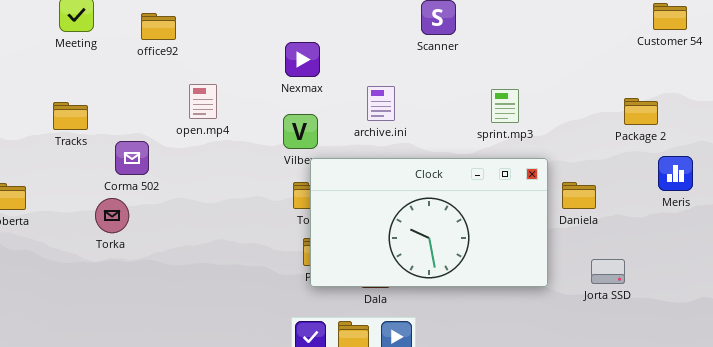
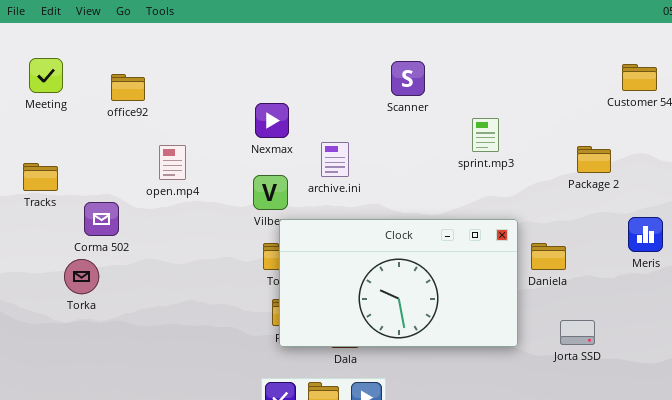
archive.ini: [367,86,395,121] -> [321,142,349,177], moved
sprint.mp3: [491,89,519,123] -> [472,118,499,152], moved
Package 2: [624,98,658,125] -> [577,146,611,173], moved

